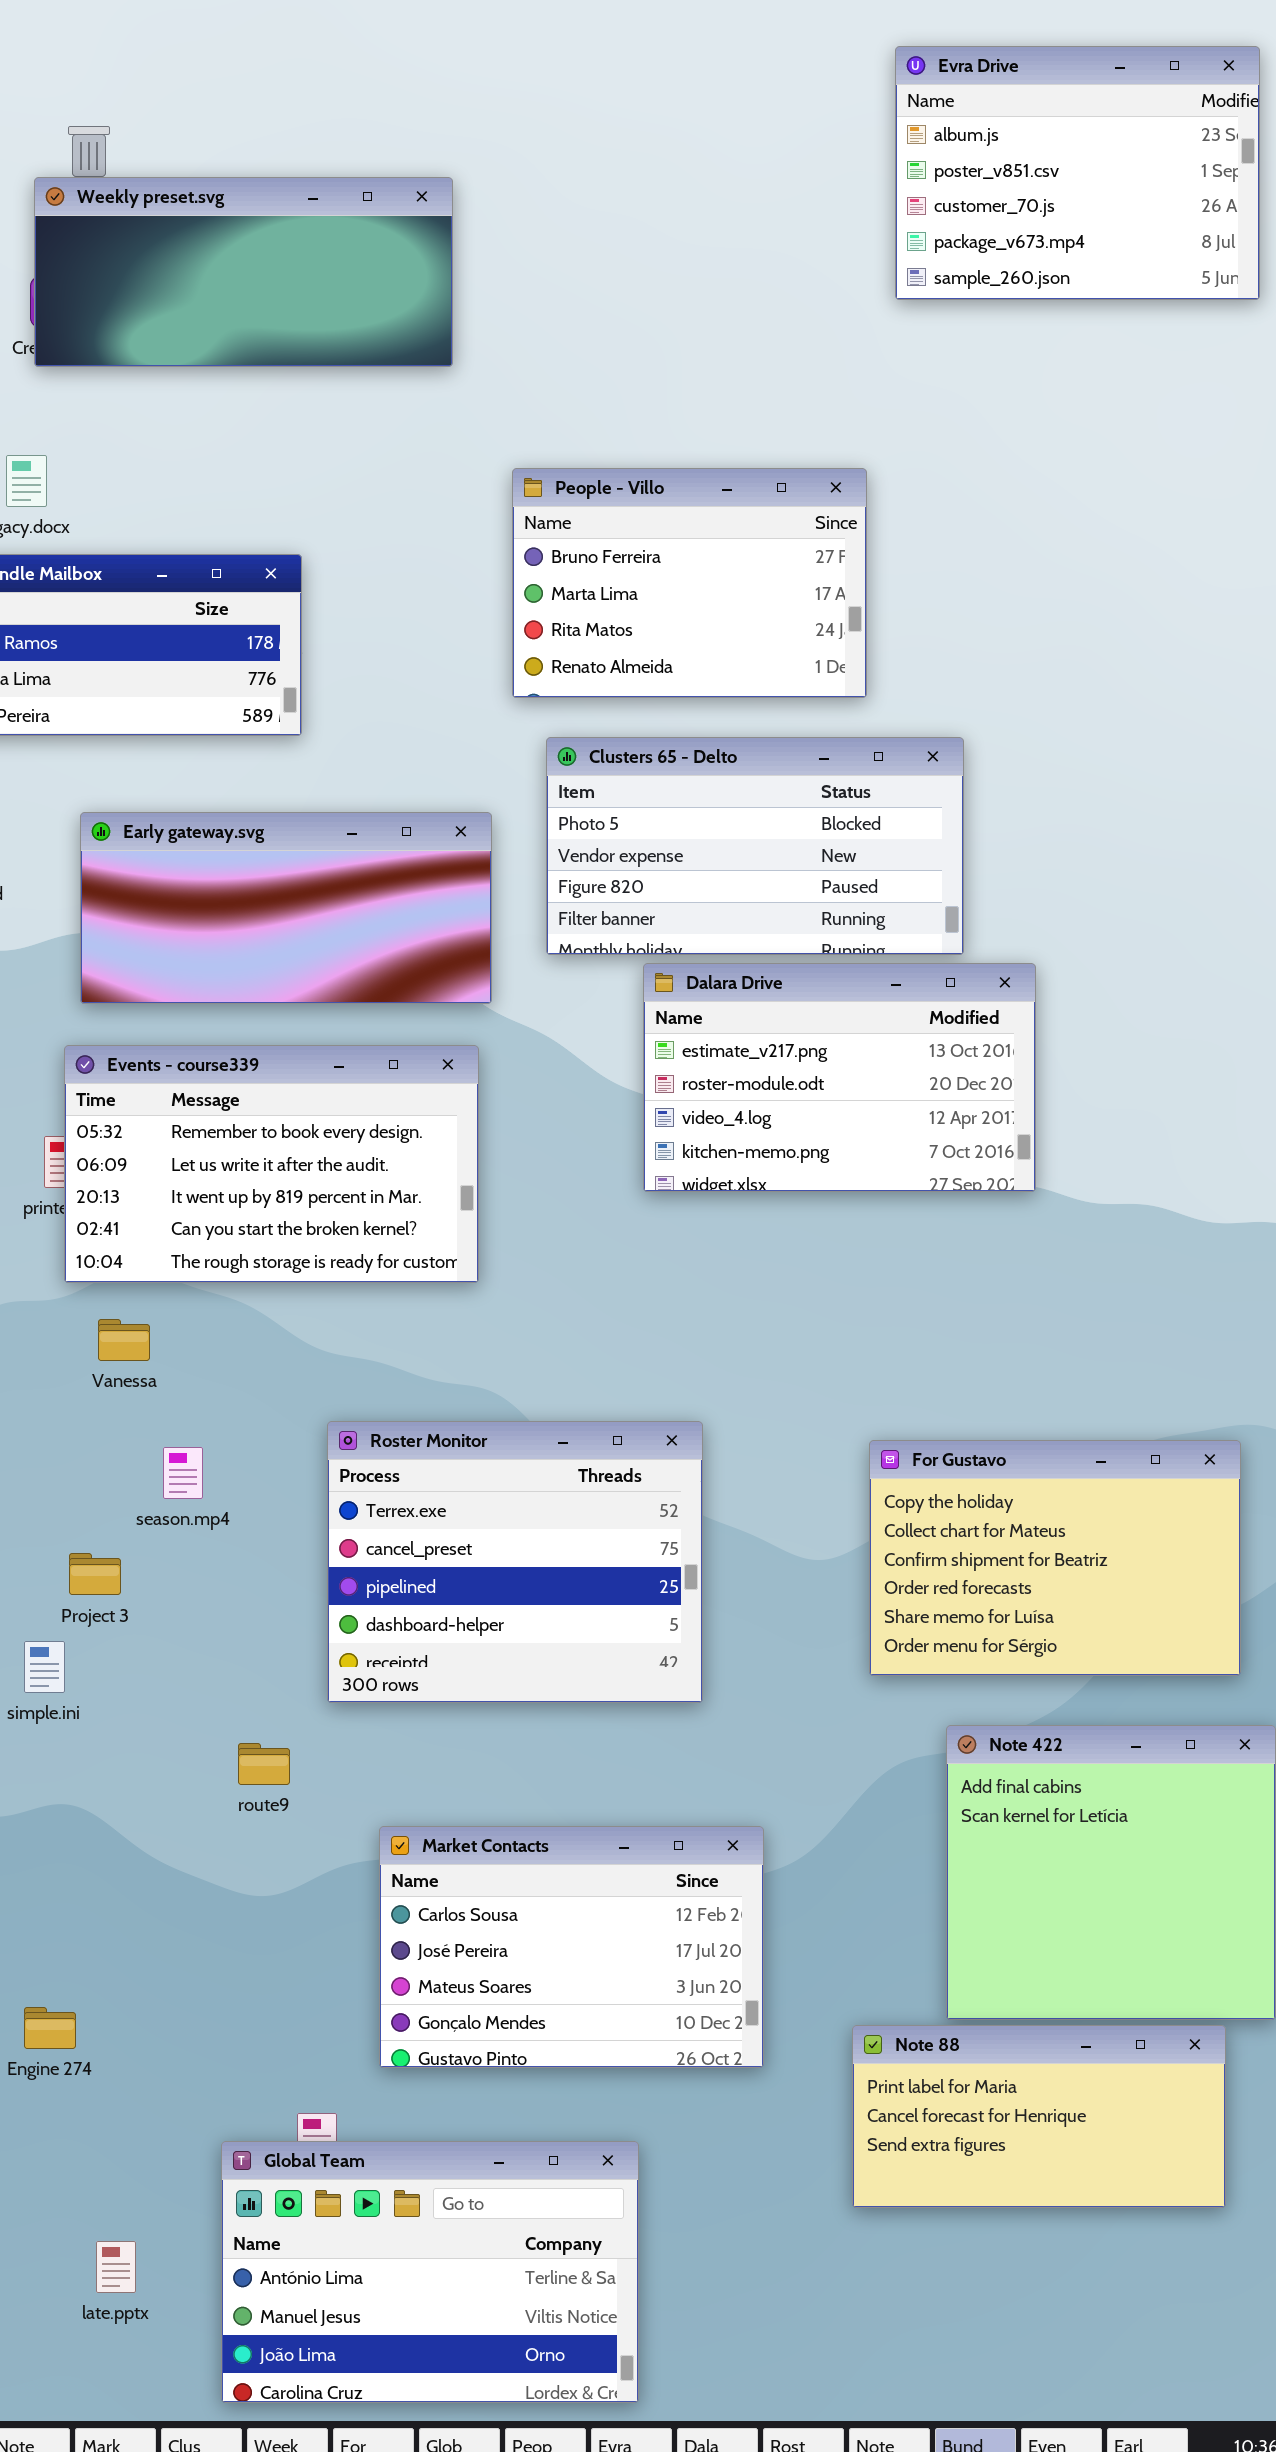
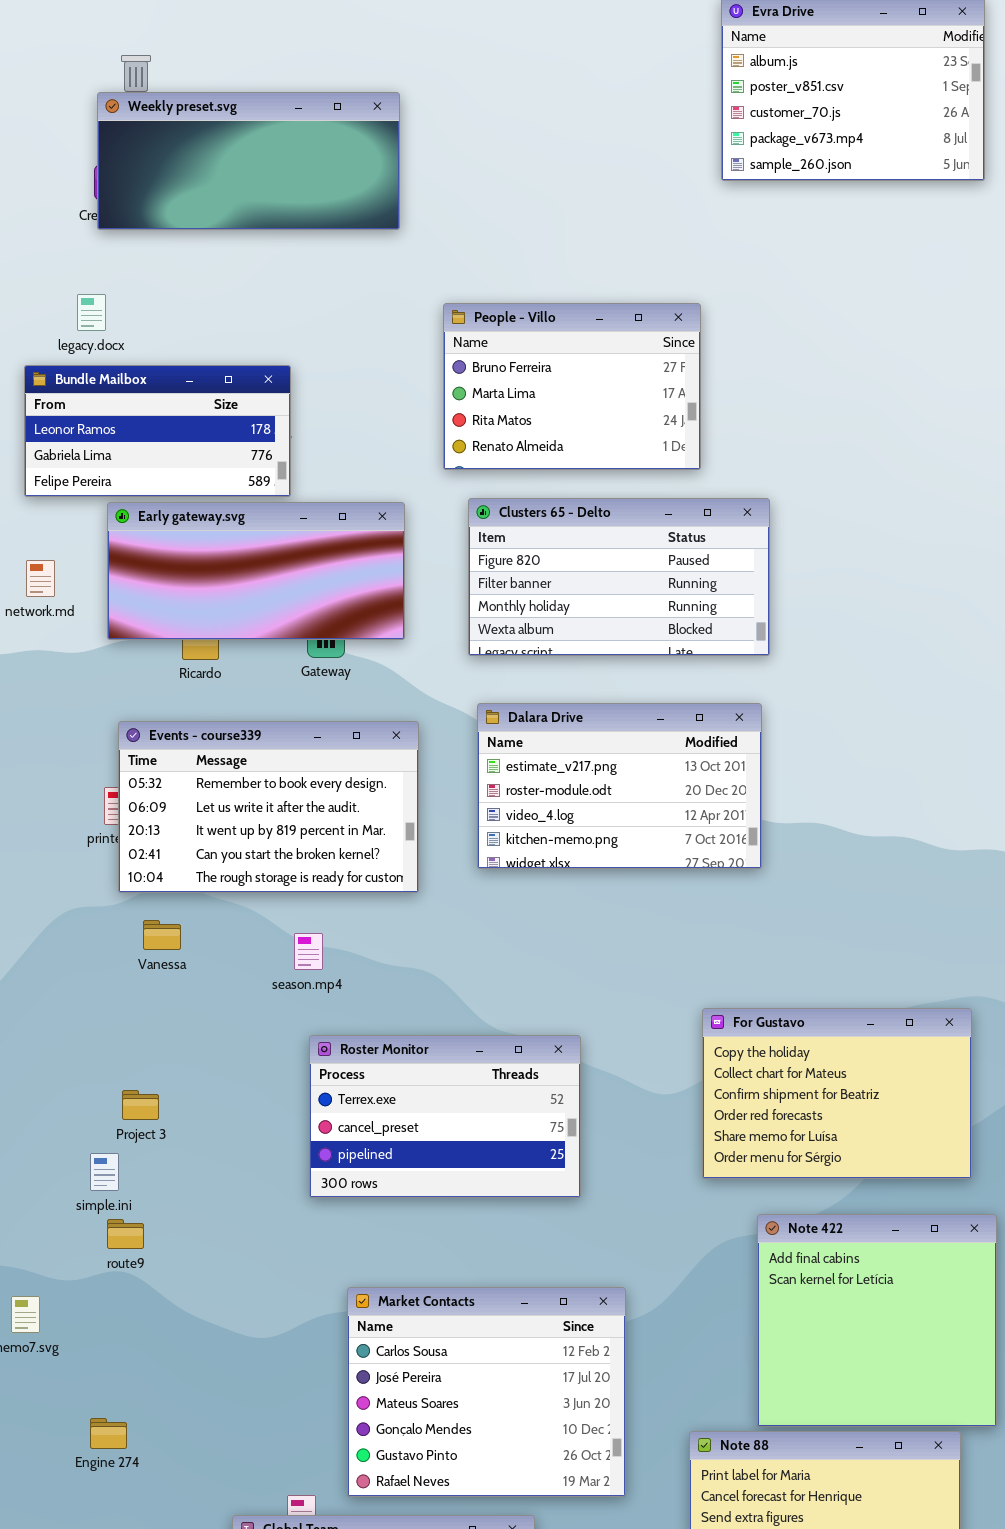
Clusters 65 - Delto: [546,737,964,955] -> [468,498,770,656], scrolled down 2 rows
Early gateway.svg: [80,812,492,1004] -> [107,502,405,640], moved
Dalara Drive: [643,963,1036,1192] -> [477,703,762,869], moved
Roster Monitor: [327,1421,703,1703] -> [309,1035,581,1198], resized
season.mp4: [163,1447,203,1499] -> [294,933,323,970], moved
route9: [238,1743,290,1785] -> [107,1219,144,1249], moved
Market Contacts: [379,1826,764,2068] -> [347,1287,626,1497], resized

